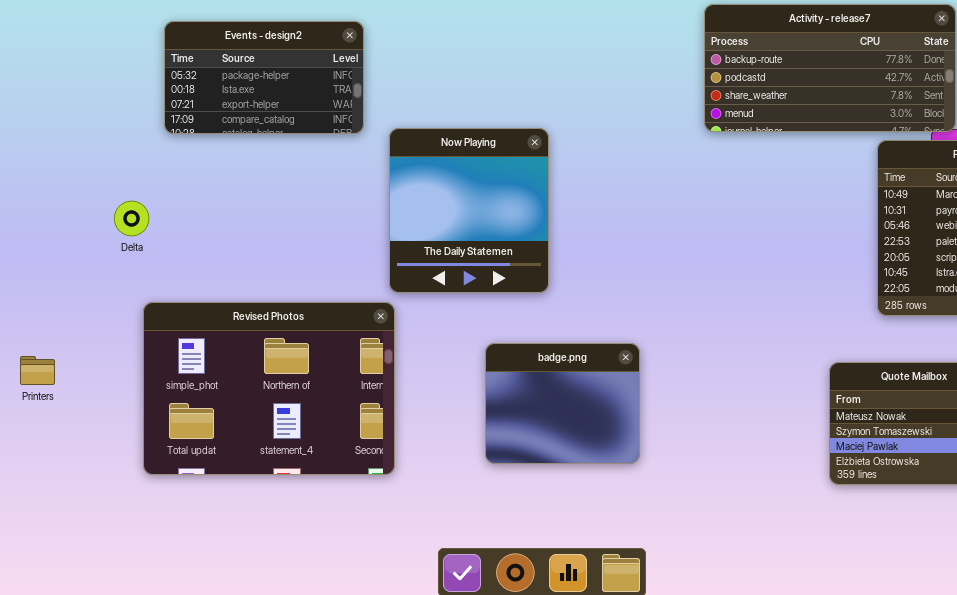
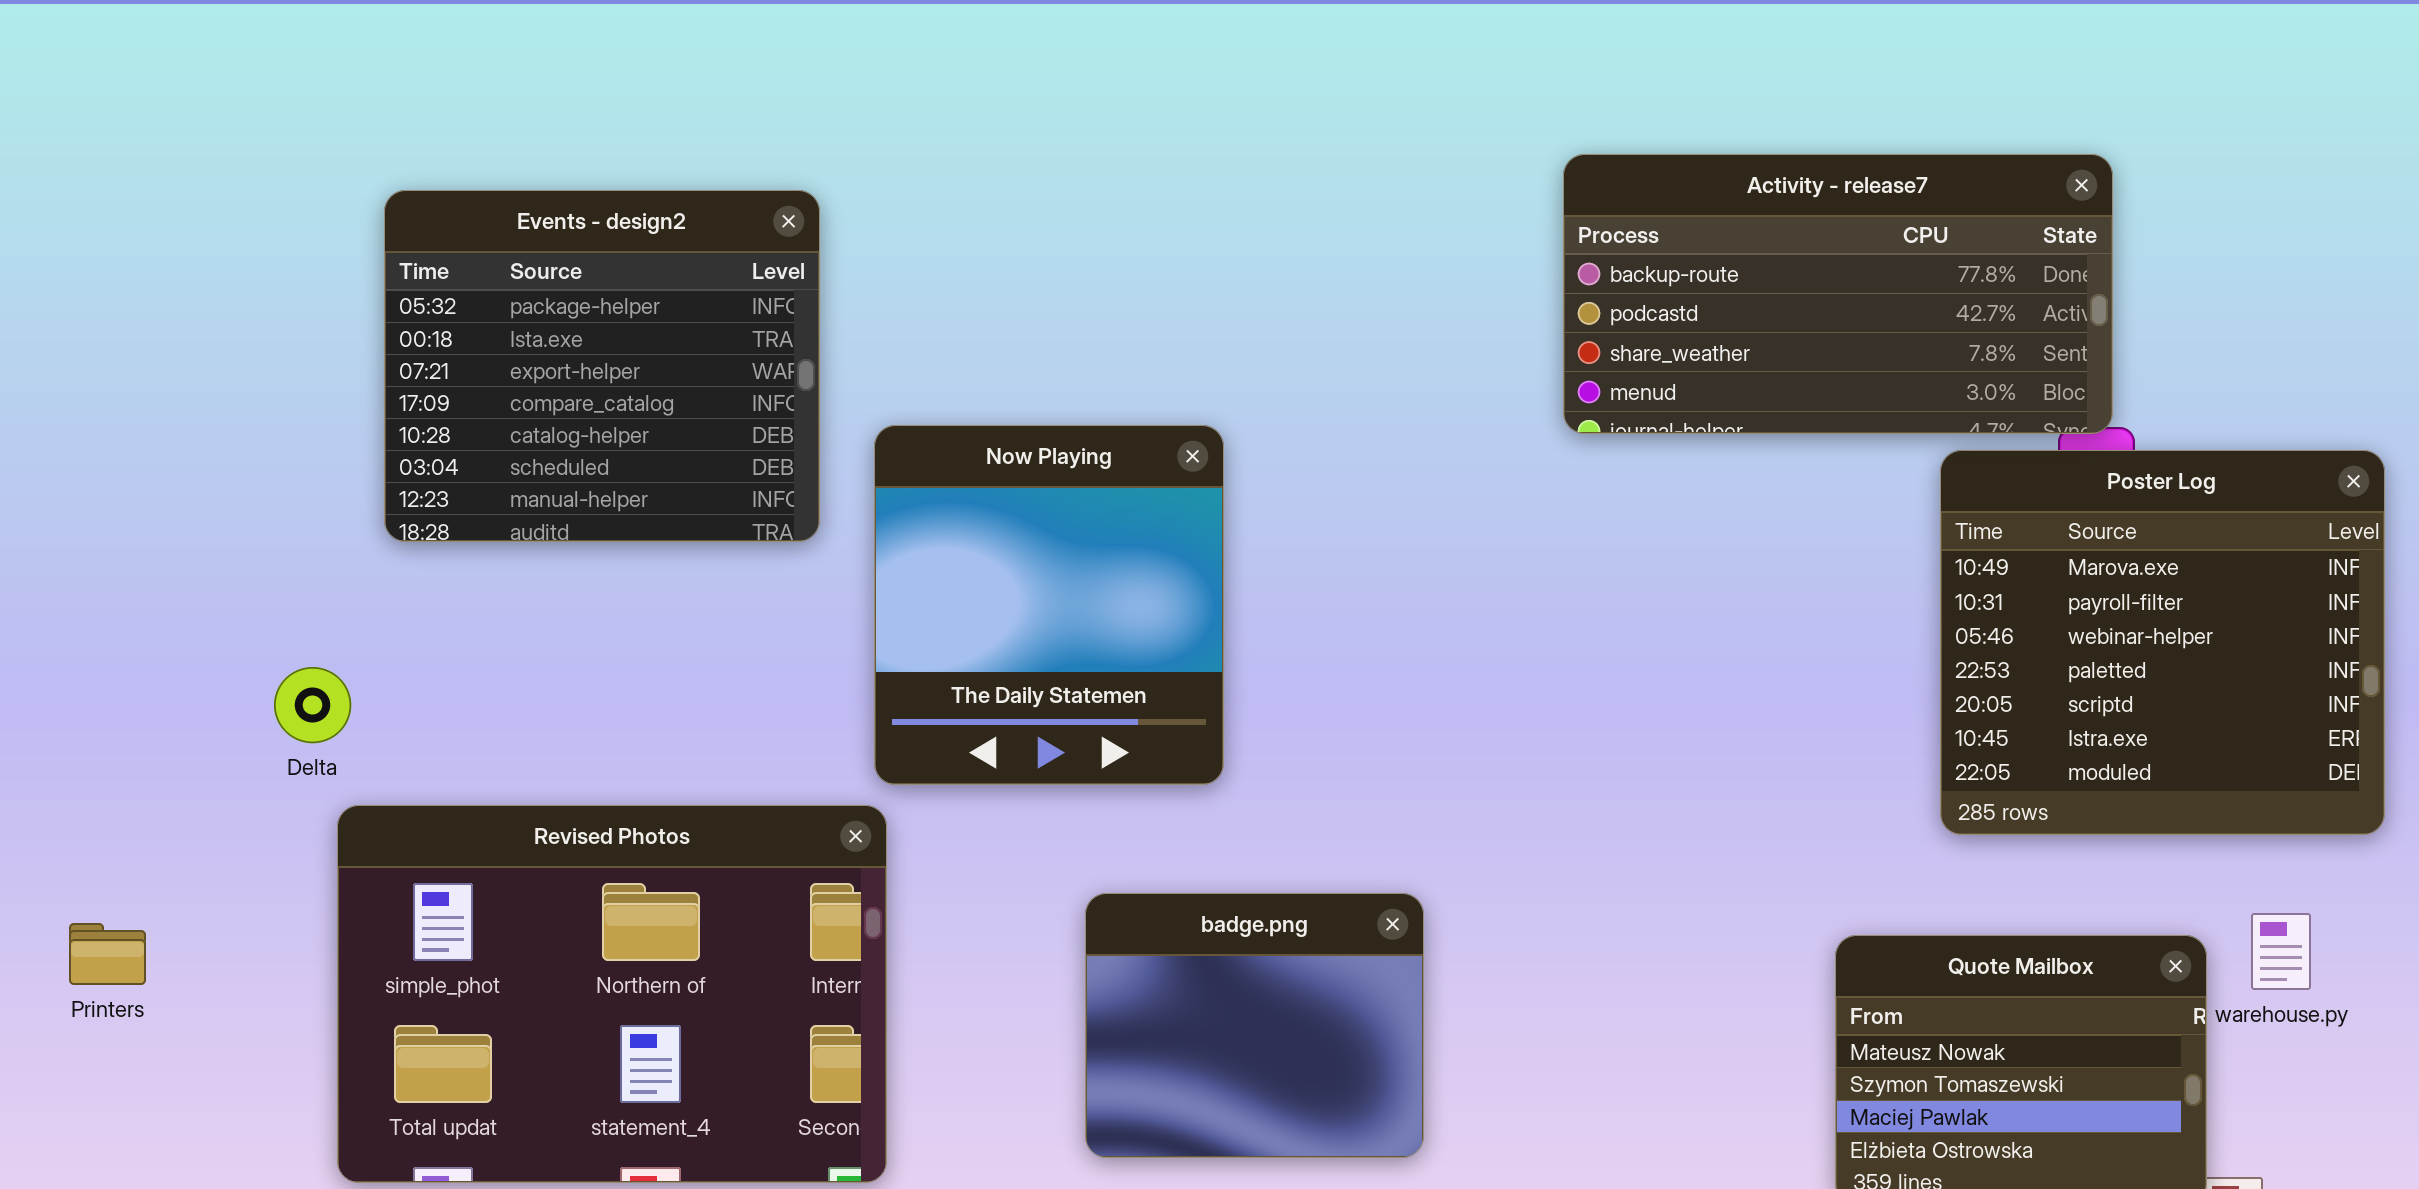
Events - design2: [164,21,364,134] -> [384,190,820,542], resized
Delta: [114,201,149,236] -> [274,667,351,743], moved

